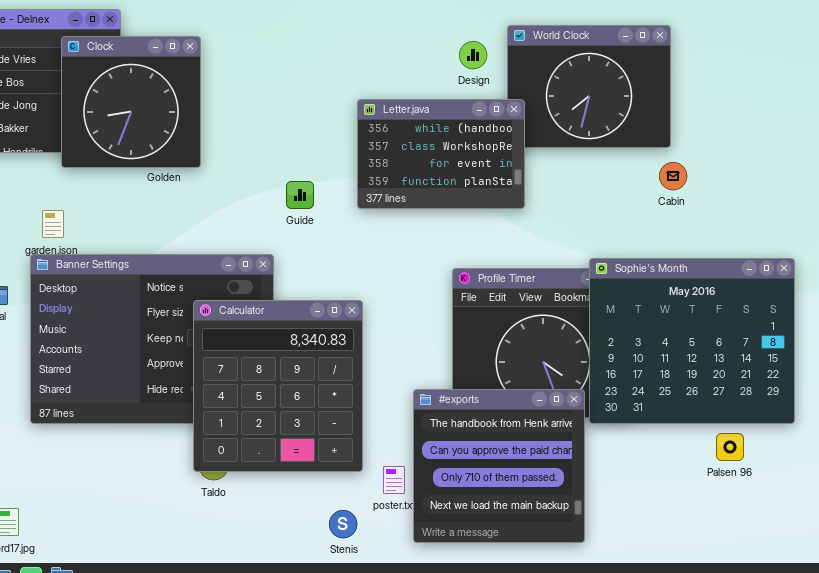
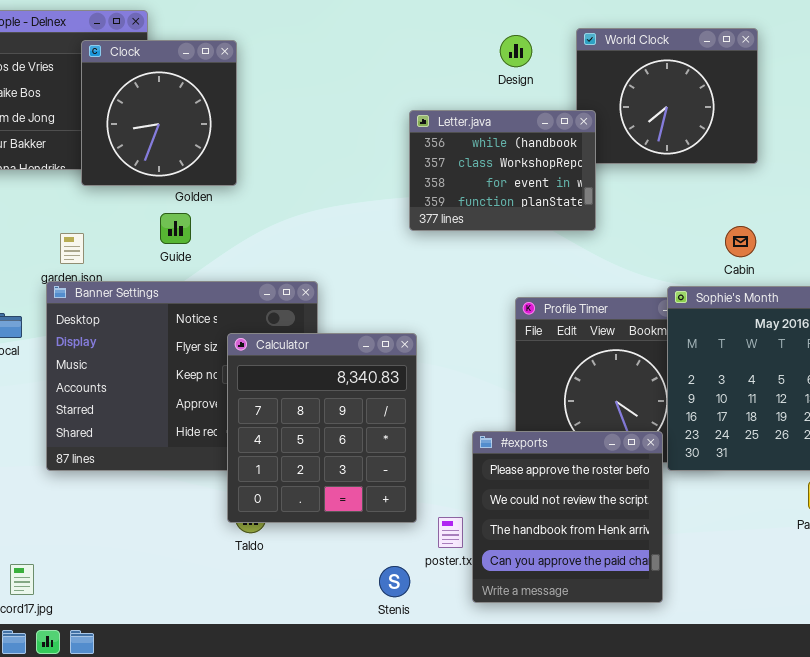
Design: [459,41,487,69] -> [500,35,532,67], moved
Cabin: [659,162,687,190] -> [725,226,756,257], moved
Guide: [286,181,314,209] -> [160,213,191,244], moved
#exports: [413,389,585,543] -> [472,431,663,603], scrolled up 2 rows

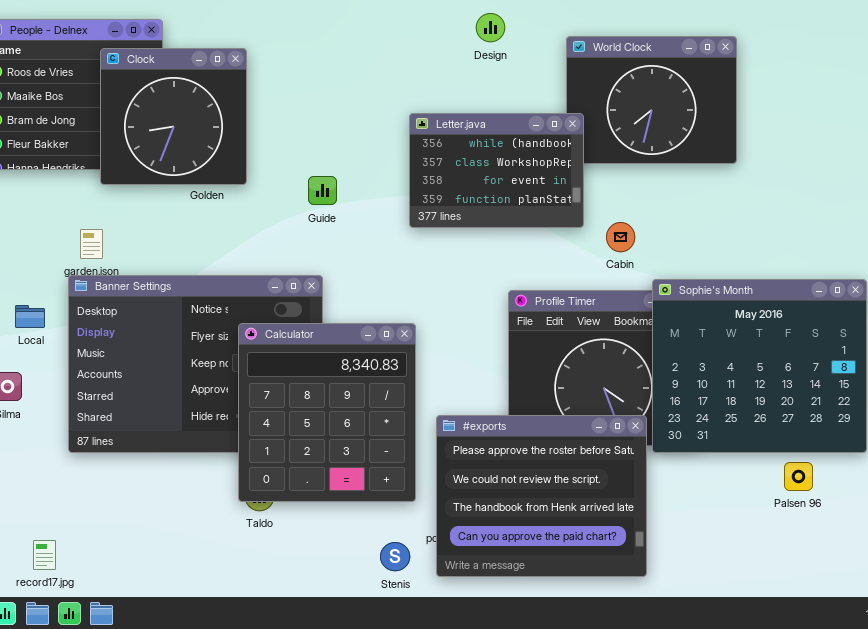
Design: [500,35,532,67] -> [476,13,505,42], moved
Guide: [160,213,191,244] -> [308,176,337,205], moved
Cabin: [725,226,756,257] -> [606,222,635,252], moved
#exports: [472,431,663,603] -> [436,415,647,577], resized

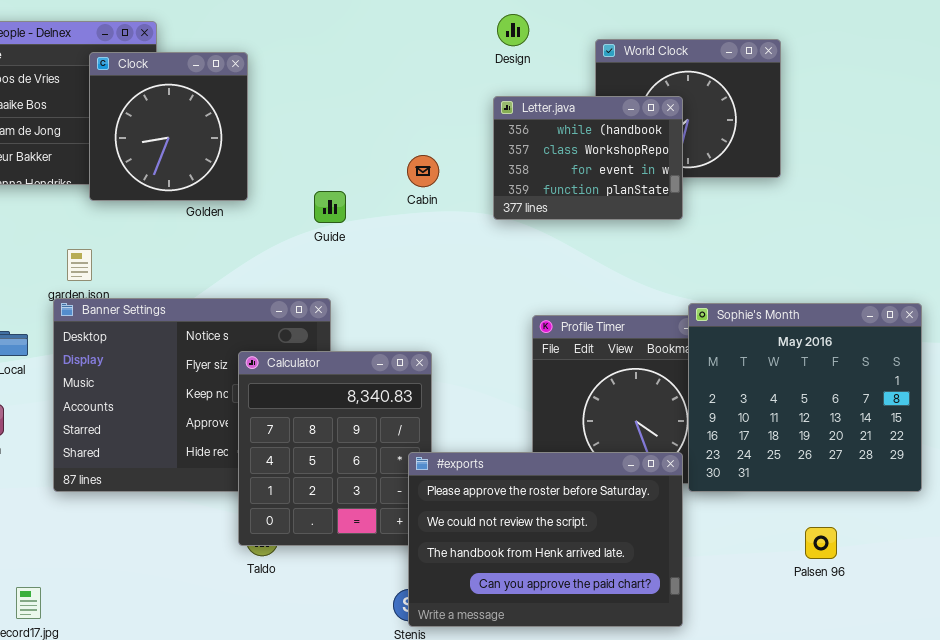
Letter.java: [409,113,584,228] -> [493,96,683,220], moved
Cabin: [606,222,635,252] -> [407,155,439,187], moved
#exports: [436,415,647,577] -> [408,452,683,627], resized
Palsen 96: [784,462,813,491] -> [805,527,837,559], moved

